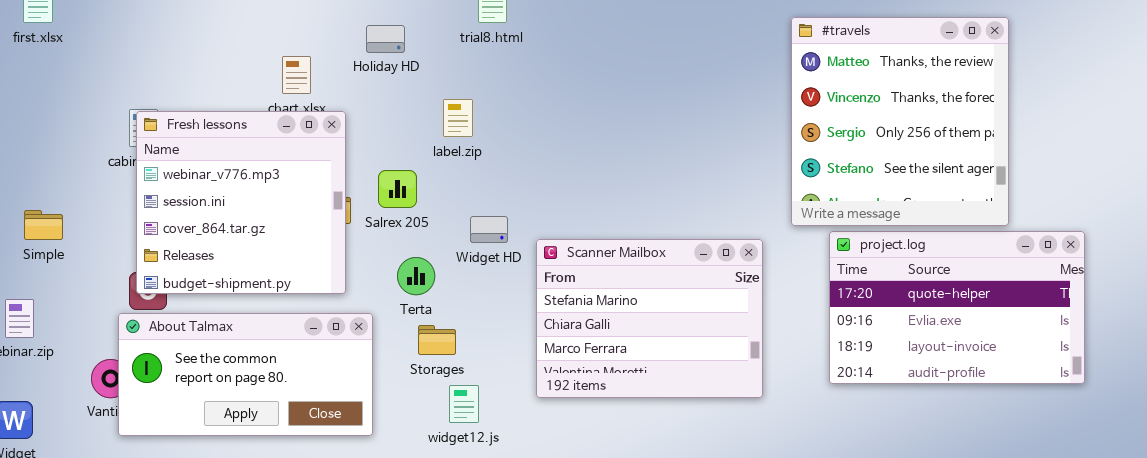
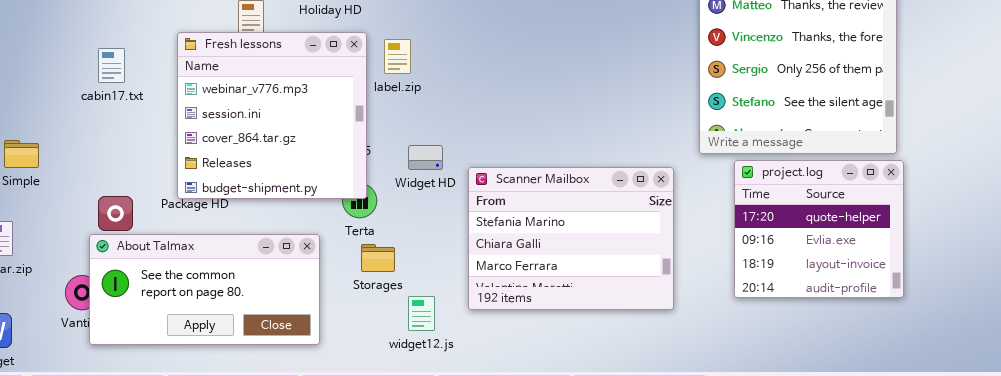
Fresh lessons: [136,111,346,294] -> [177,32,367,199], moved
project.log: [829,231,1085,384] -> [734,160,904,298], resized
widget12.js: [449,385,479,423] -> [408,296,435,331], moved

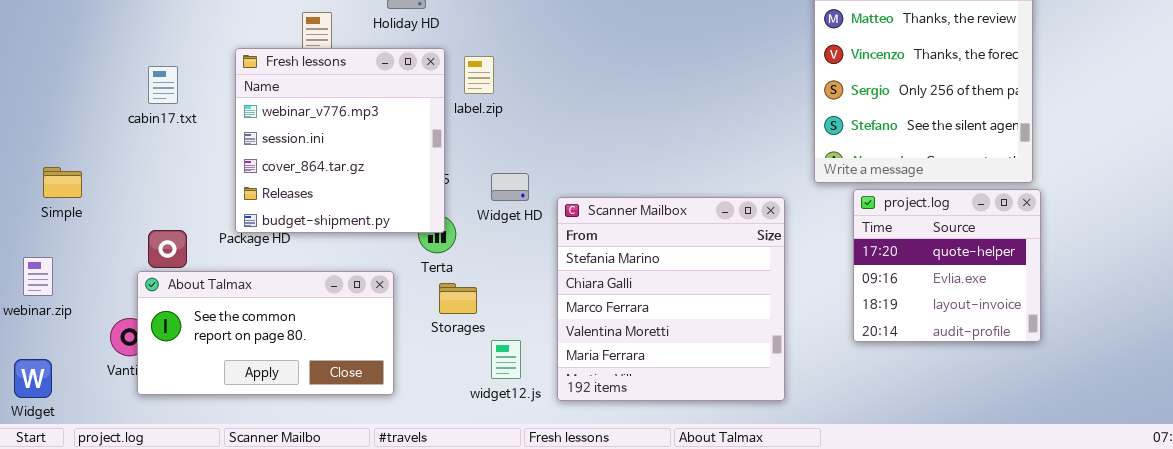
Scanner Mailbox: [468,167,674,310] -> [557,197,785,401], resized

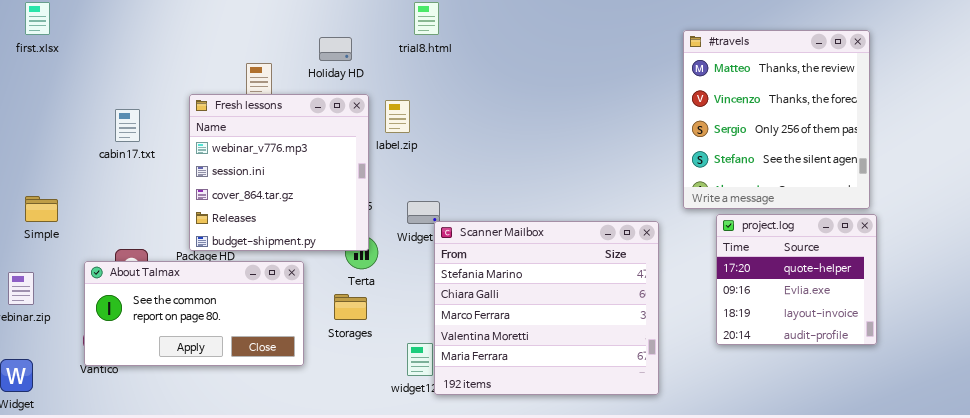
Scanner Mailbox: [557,197,785,401] -> [434,221,659,395], resized
About Talmax: [137,271,394,395] -> [84,261,304,366], moved
Storages: [439,283,477,314] -> [334,294,367,320], moved

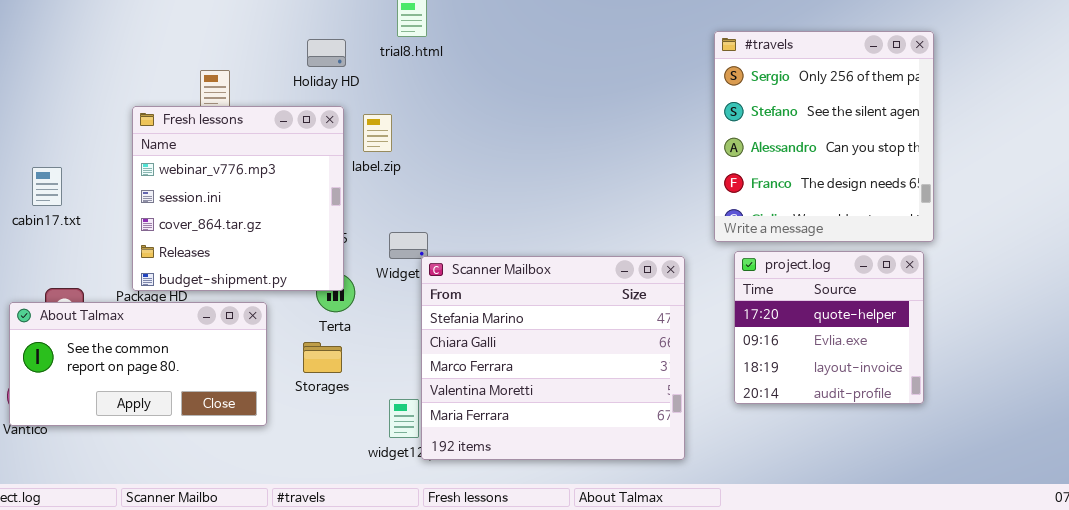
#travels: [683,30,870,209] -> [714,31,934,242], scrolled down 2 rows
Holiday HD: [319,37,352,61] -> [307,39,346,67], moved
cabin17.txt: [115,109,140,142] -> [32,167,62,206], moved
project.log: [716,214,877,345] -> [734,251,924,404], moved

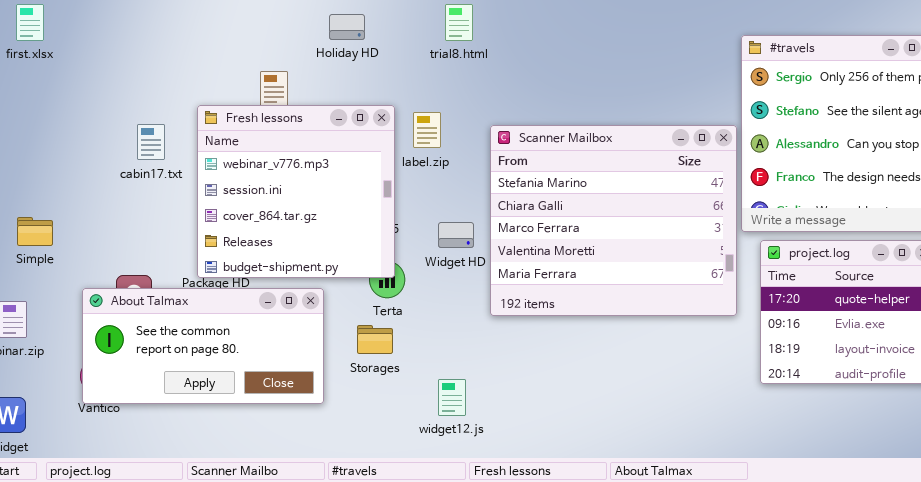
Holiday HD: [307,39,346,67] -> [329,14,365,40], moved
cabin17.txt: [32,167,62,206] -> [137,124,165,160], moved
Scanner Mailbox: [421,256,685,460] -> [490,125,737,316], moved

